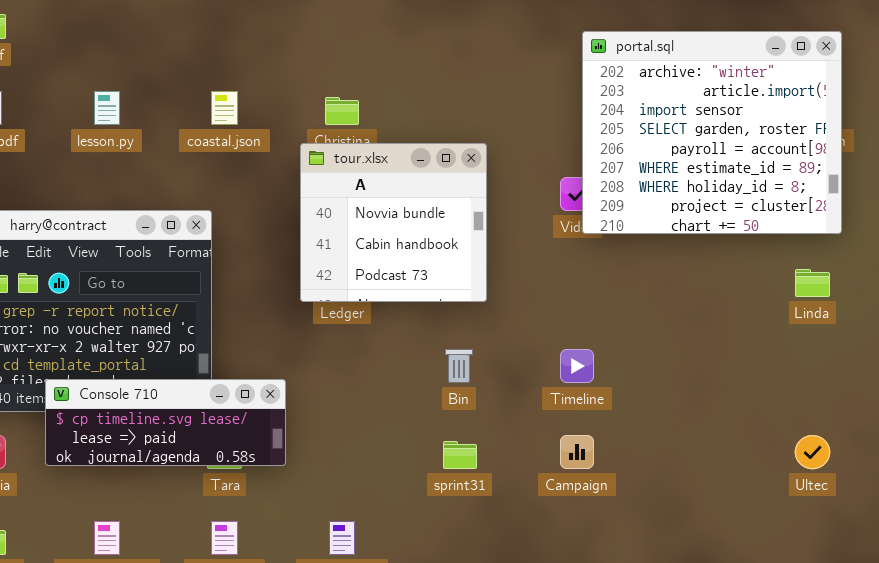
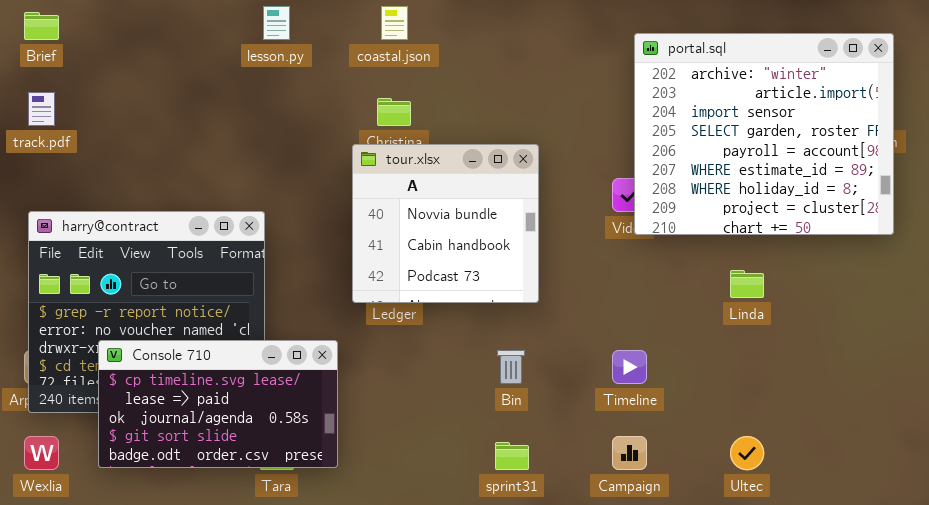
lesson.py: [94,91,120,125] -> [263,6,290,40], moved
coastal.json: [211,91,238,125] -> [381,6,408,40], moved
Linda: [795,269,830,297] -> [730,270,764,298], moved
Console 710: [45,379,286,466] -> [98,340,338,468], resized
Ultec: [795,435,830,469] -> [730,436,764,470], moved

